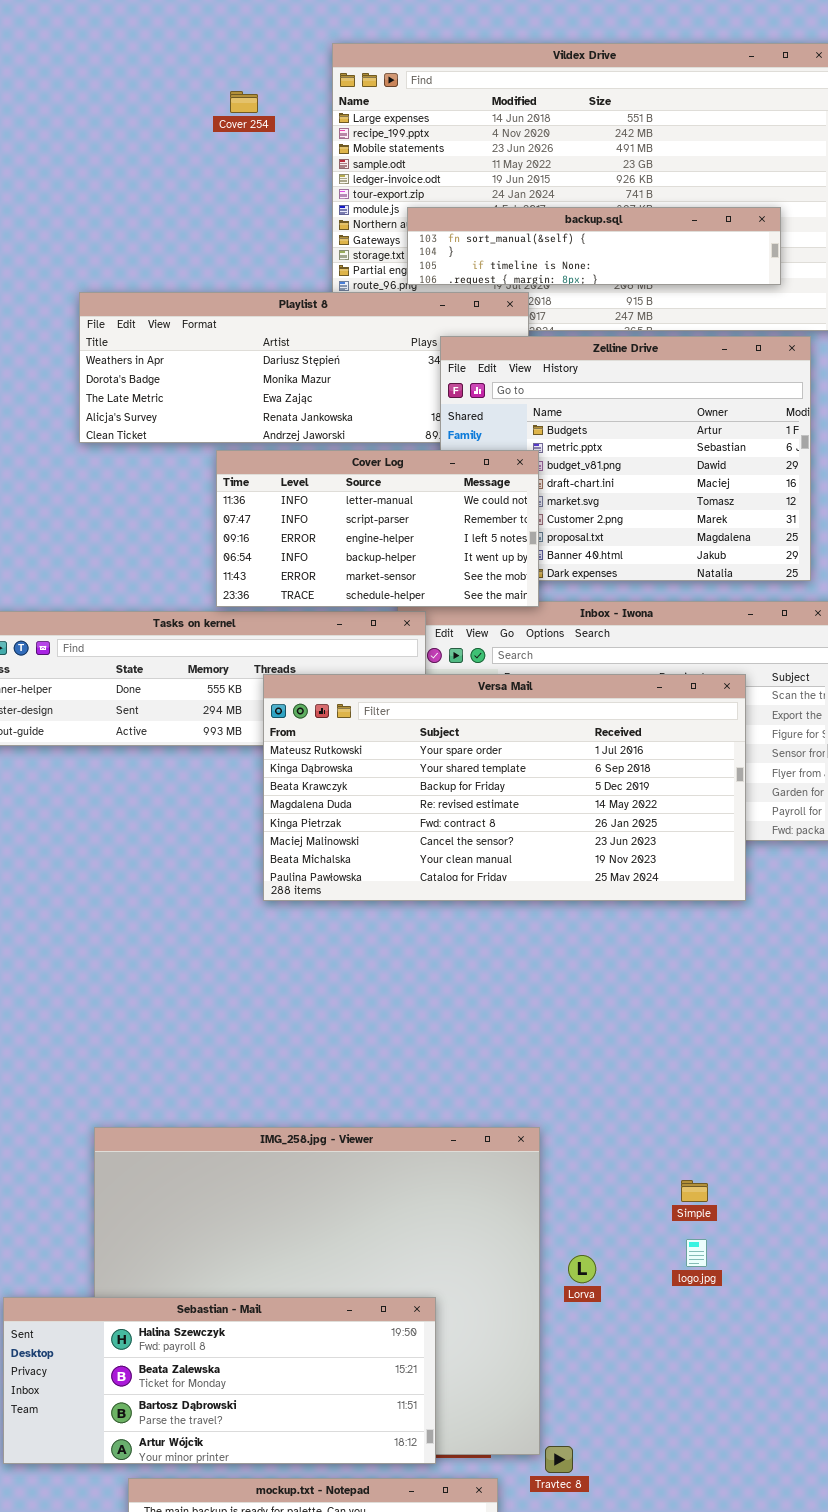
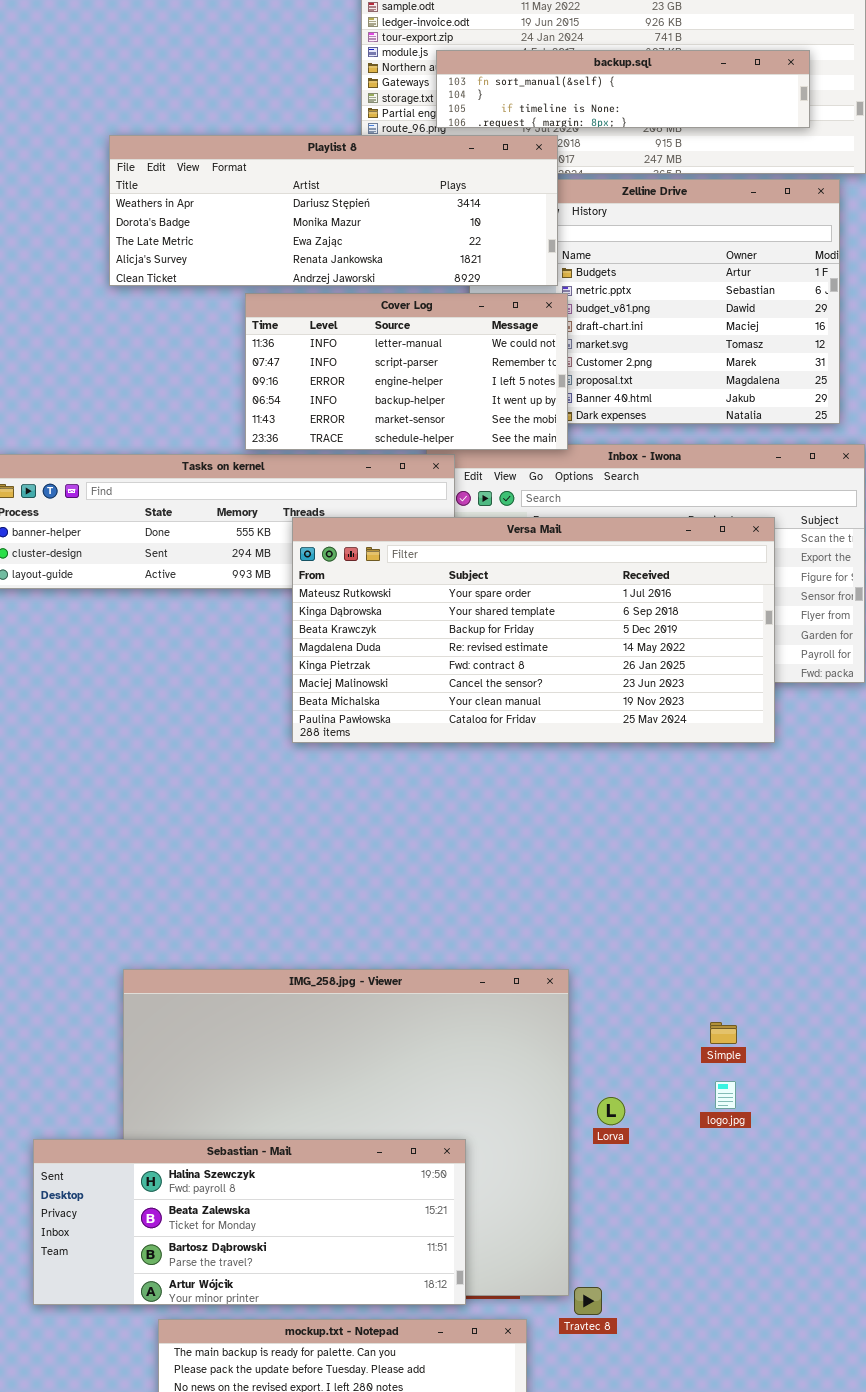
Playlist 8: [79,292,529,443] -> [109,135,558,286], raised

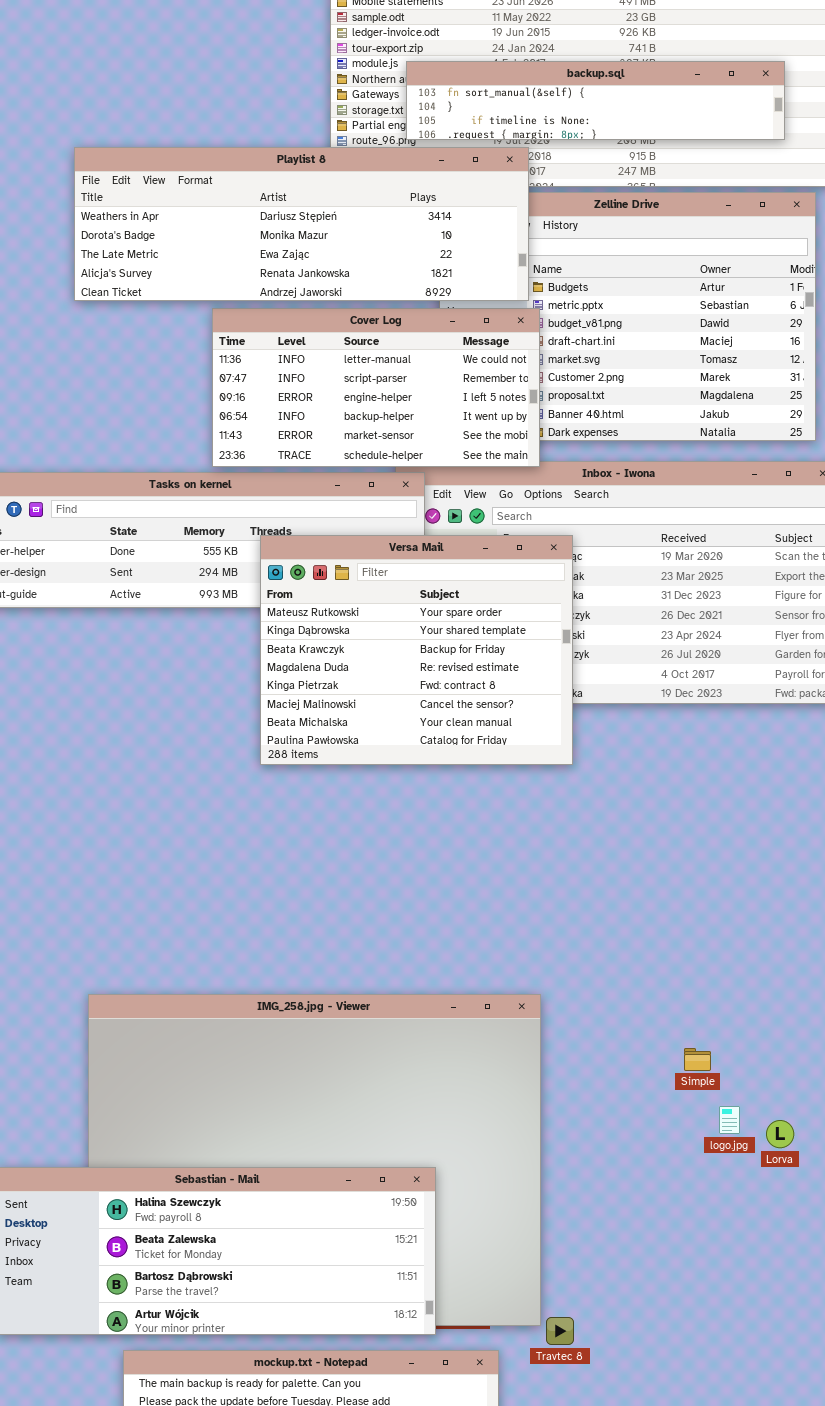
Versa Mail: [292,517,775,743] -> [260,535,573,765], resized
logo.jpg: [715,1081,736,1109] -> [719,1106,740,1134], moved
Lorva: [597,1097,625,1125] -> [766,1120,794,1148], moved

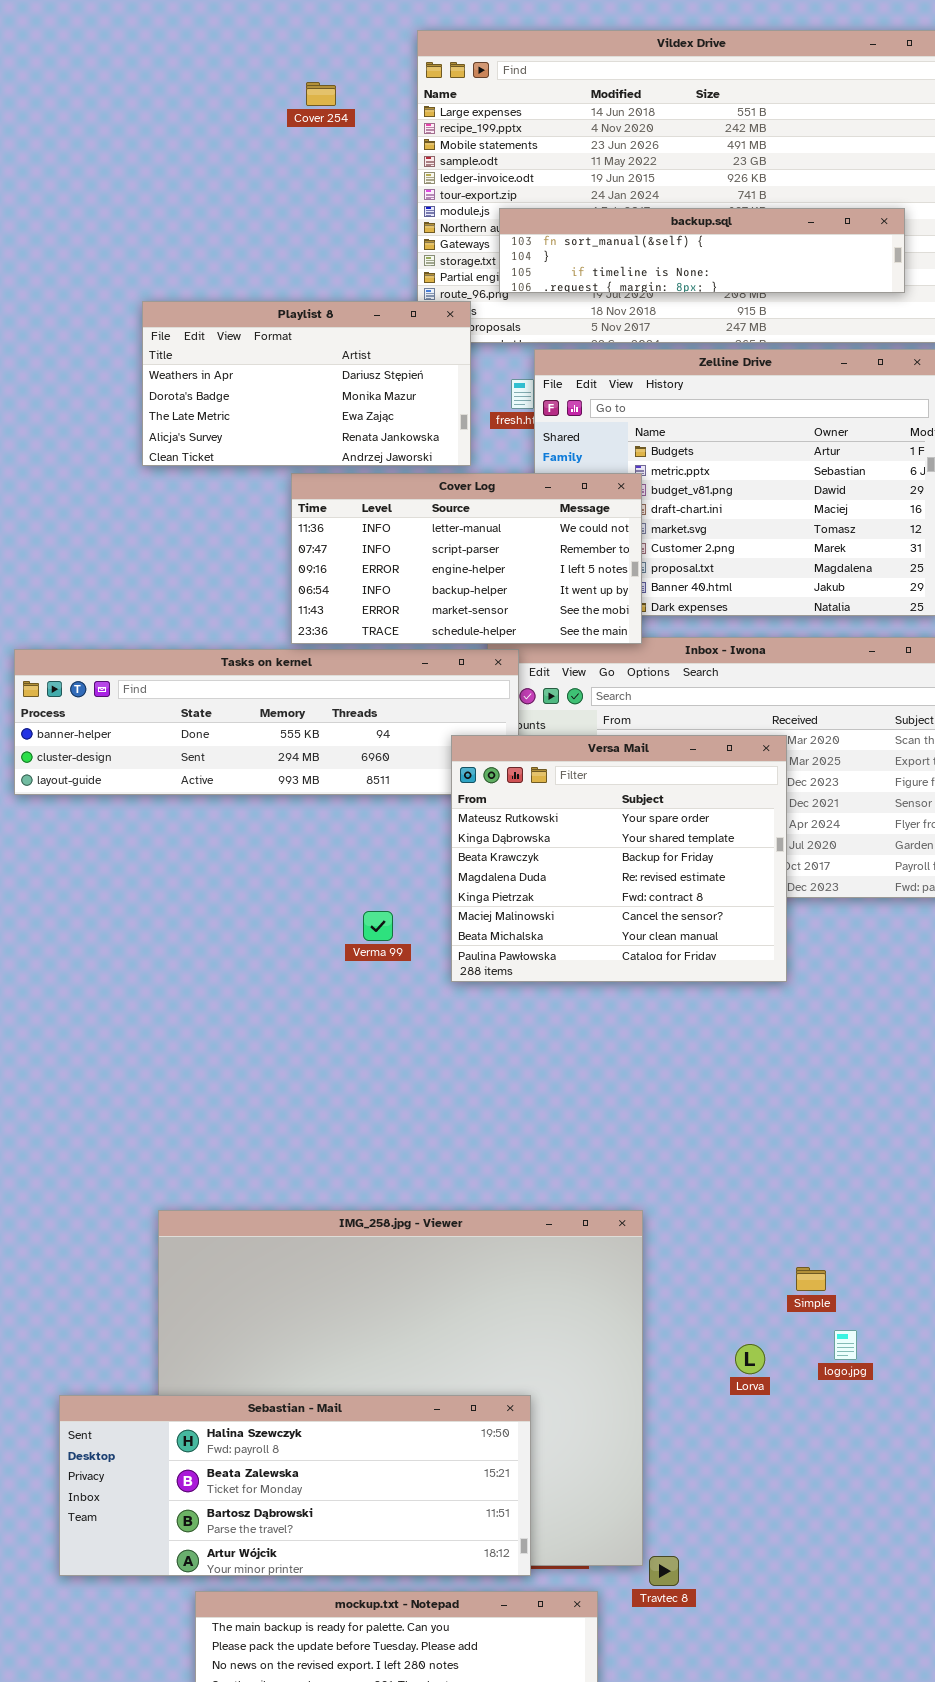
Playlist 8: [74,147,529,301] -> [142,301,471,466], resized
Versa Mail: [260,535,573,765] -> [451,735,787,982], moved
Lorva: [766,1120,794,1148] -> [735,1344,765,1374], moved

